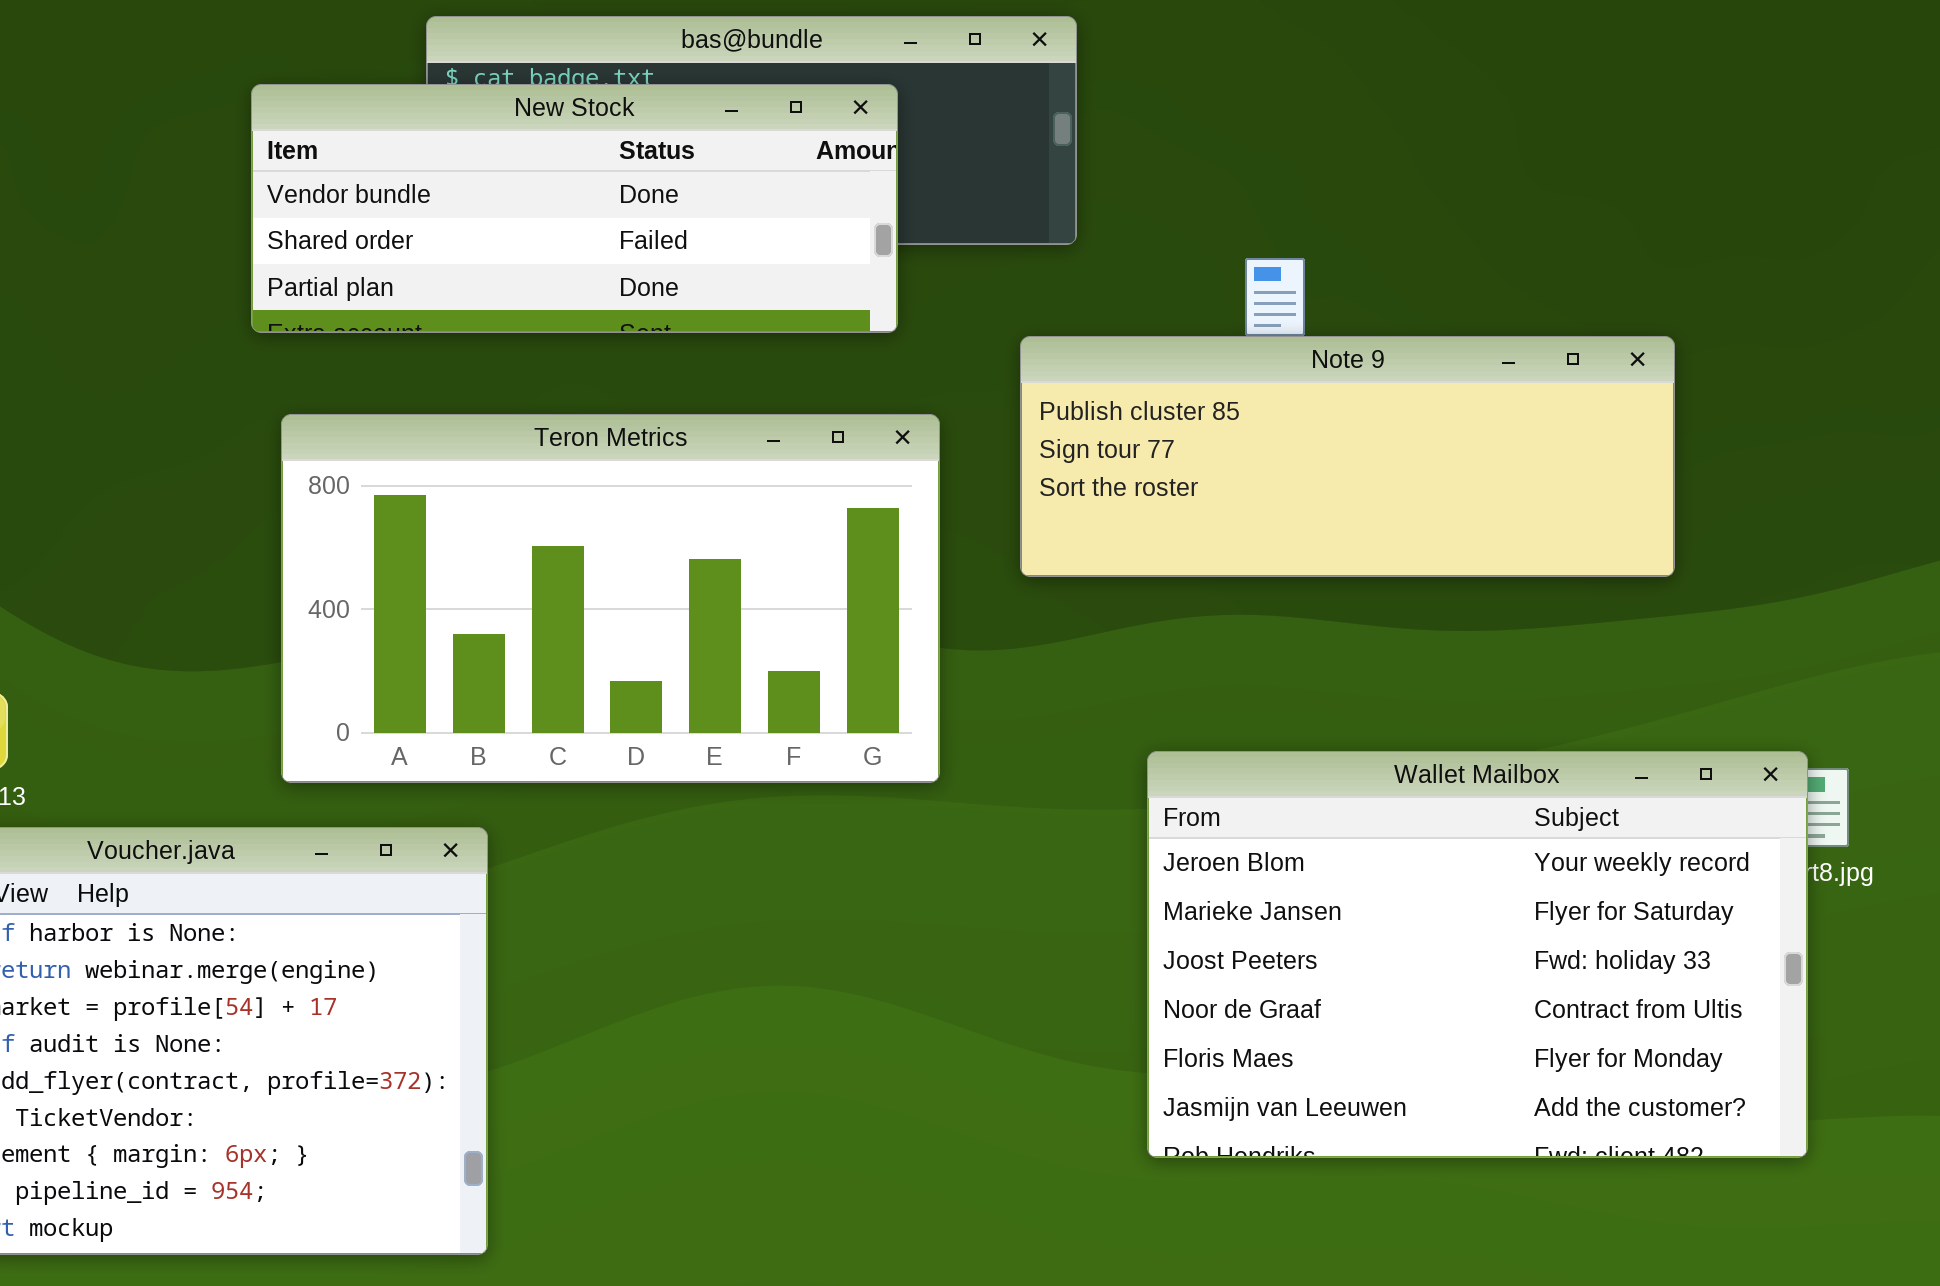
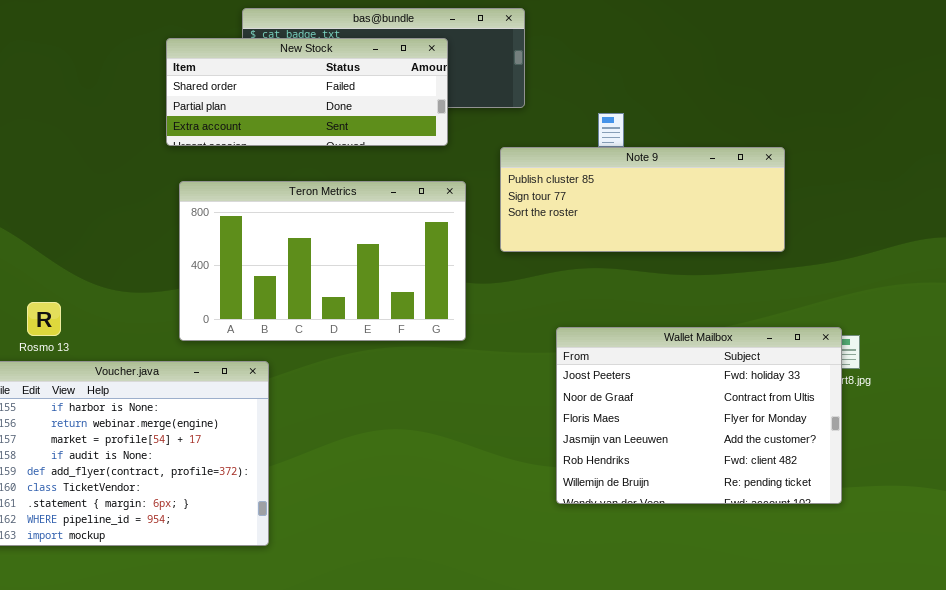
New Stock: [251,84,898,333] -> [166,38,448,146], scrolled down 1 row
Wallet Mailbox: [1147,751,1808,1158] -> [556,327,842,504], scrolled down 2 rows

